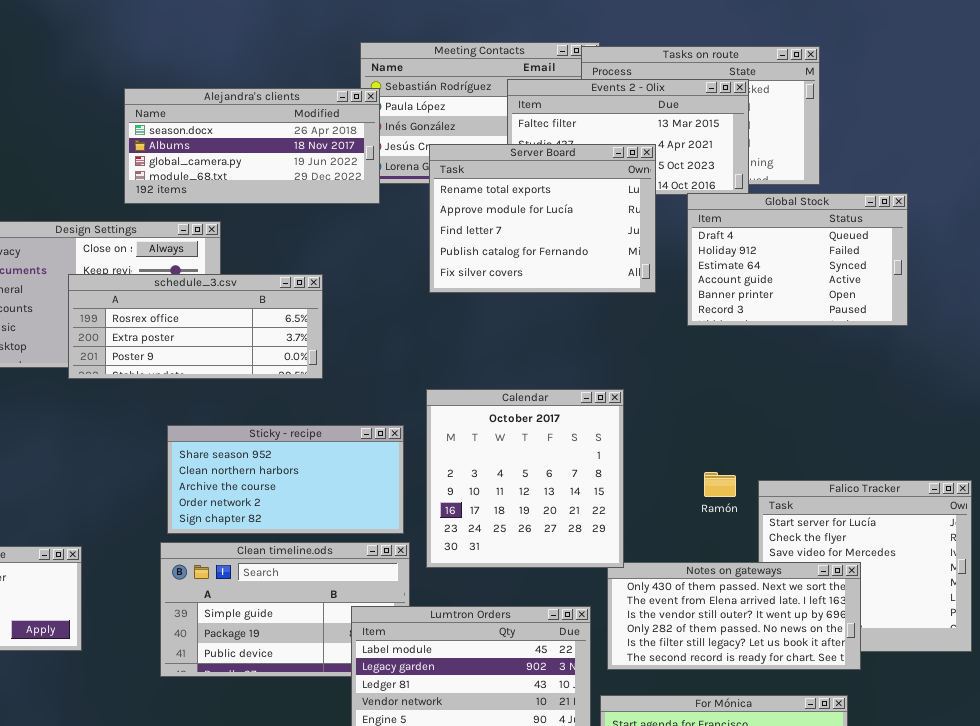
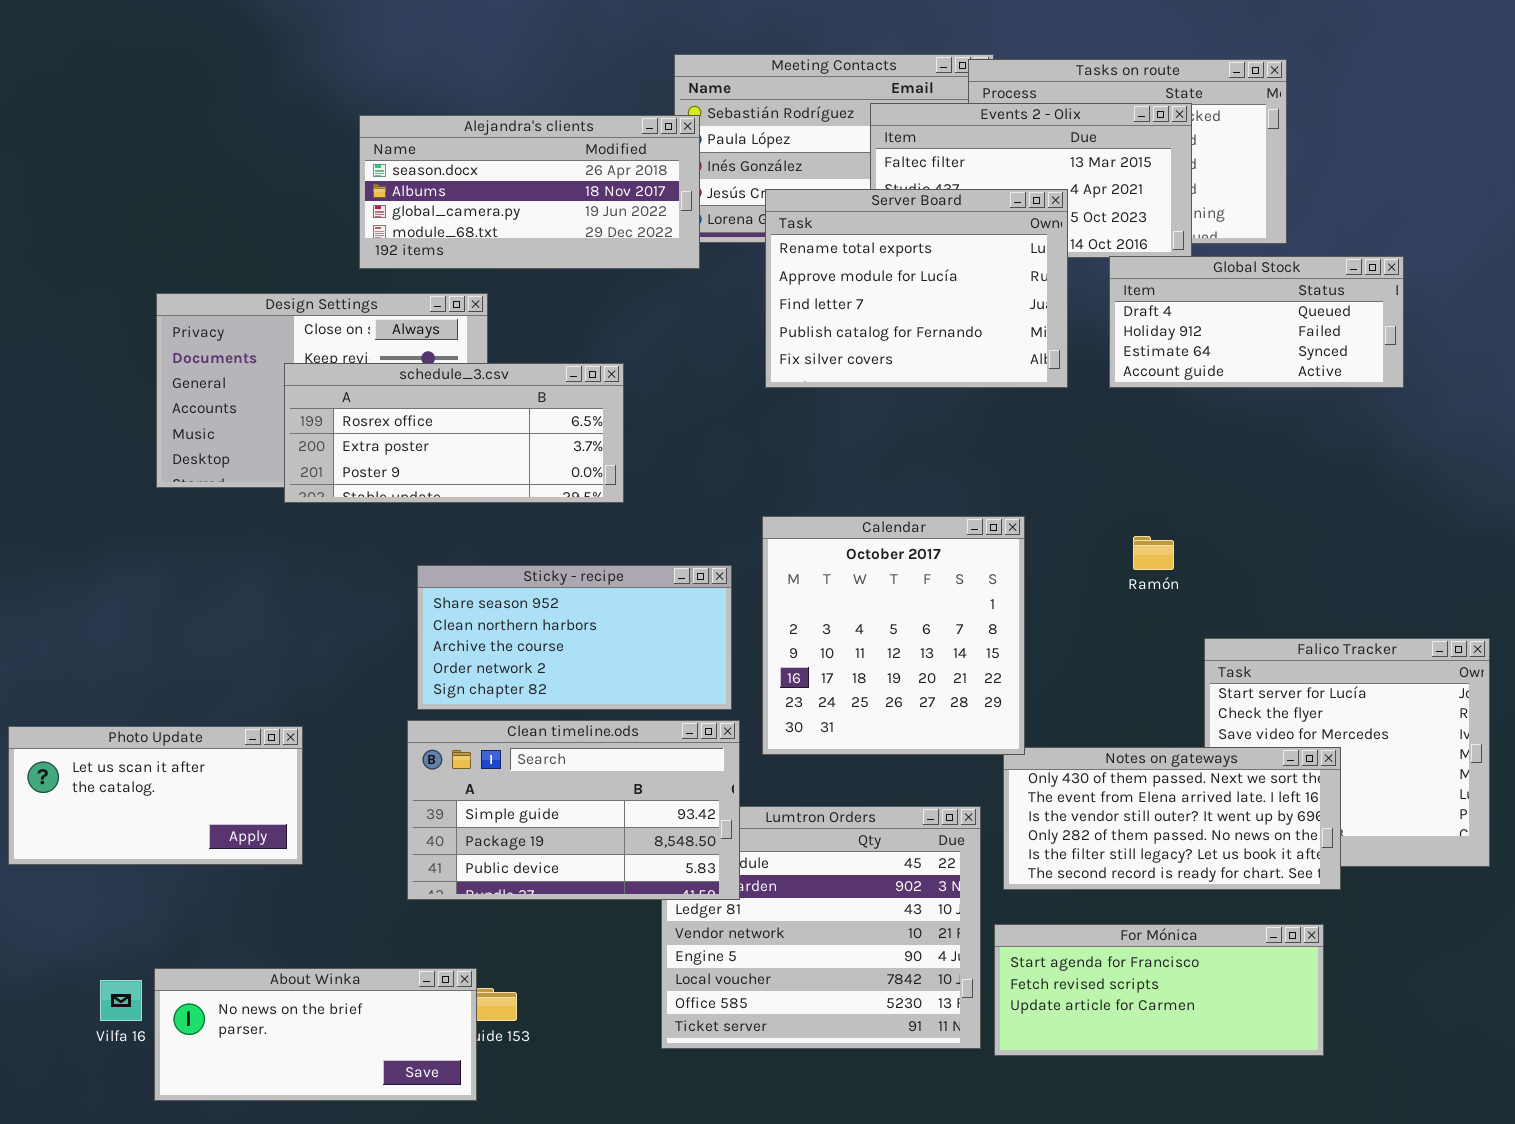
Global Stock: [687,193,908,326] -> [1109,256,1404,388], resized
Ramón: [704,472,736,497] -> [1133,536,1174,570], moved
Clean timeline.ods: [160,542,410,677] -> [407,720,740,900], raised

